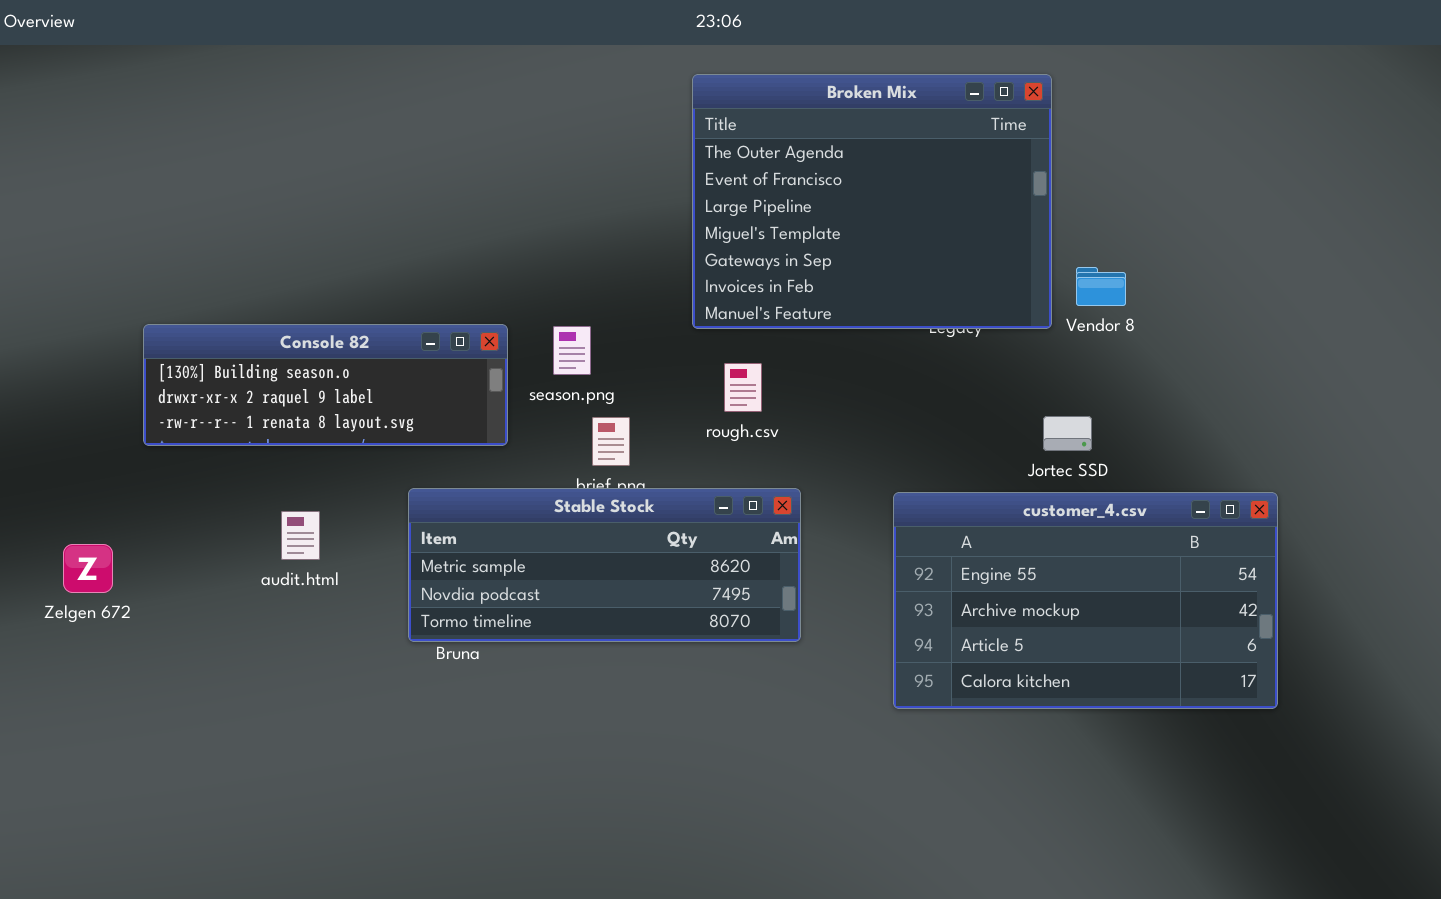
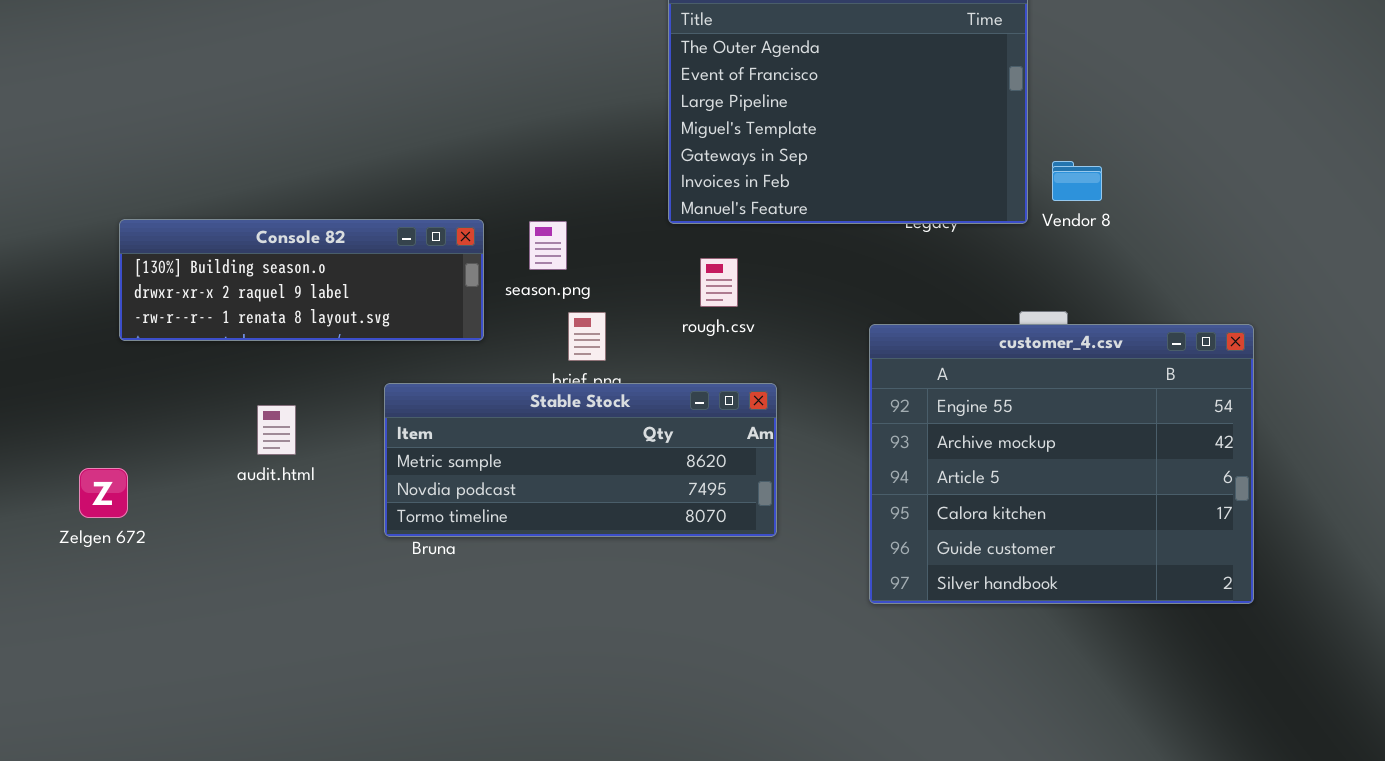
customer_4.csv: [893,492,1278,709] -> [869,324,1254,604], resized
Zelgen 672: [63,544,113,593] -> [79,468,128,518], moved

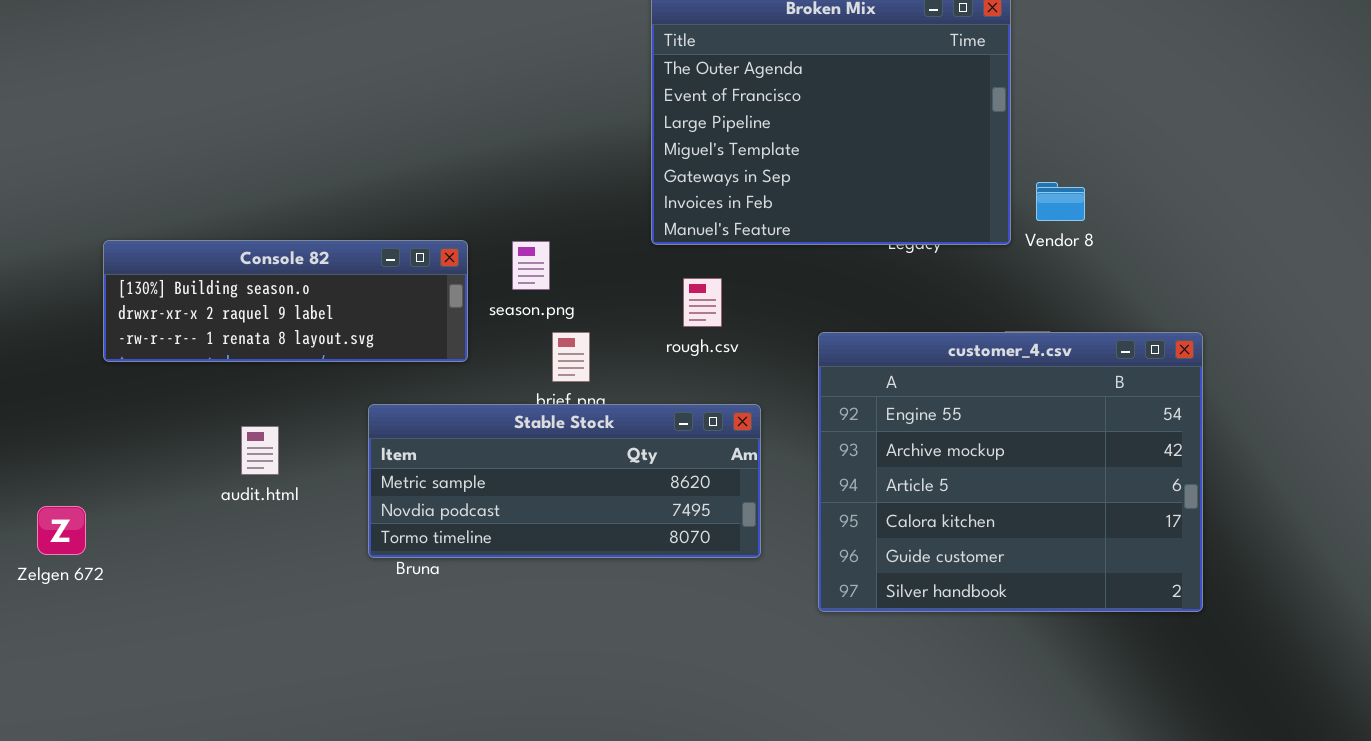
customer_4.csv: [869,324,1254,604] -> [818,332,1203,612], moved
Zelgen 672: [79,468,128,518] -> [37,506,86,555], moved

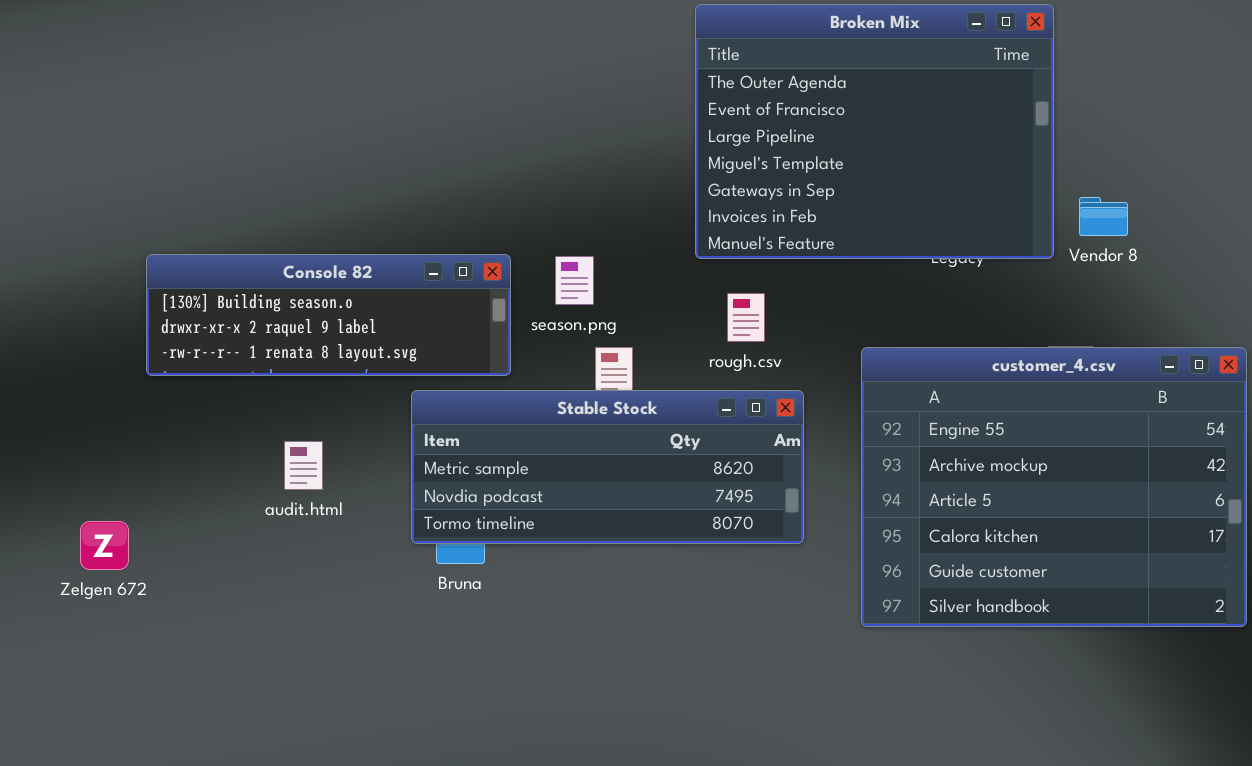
Stable Stock: [368,404,761,558] -> [411,390,804,544], moved

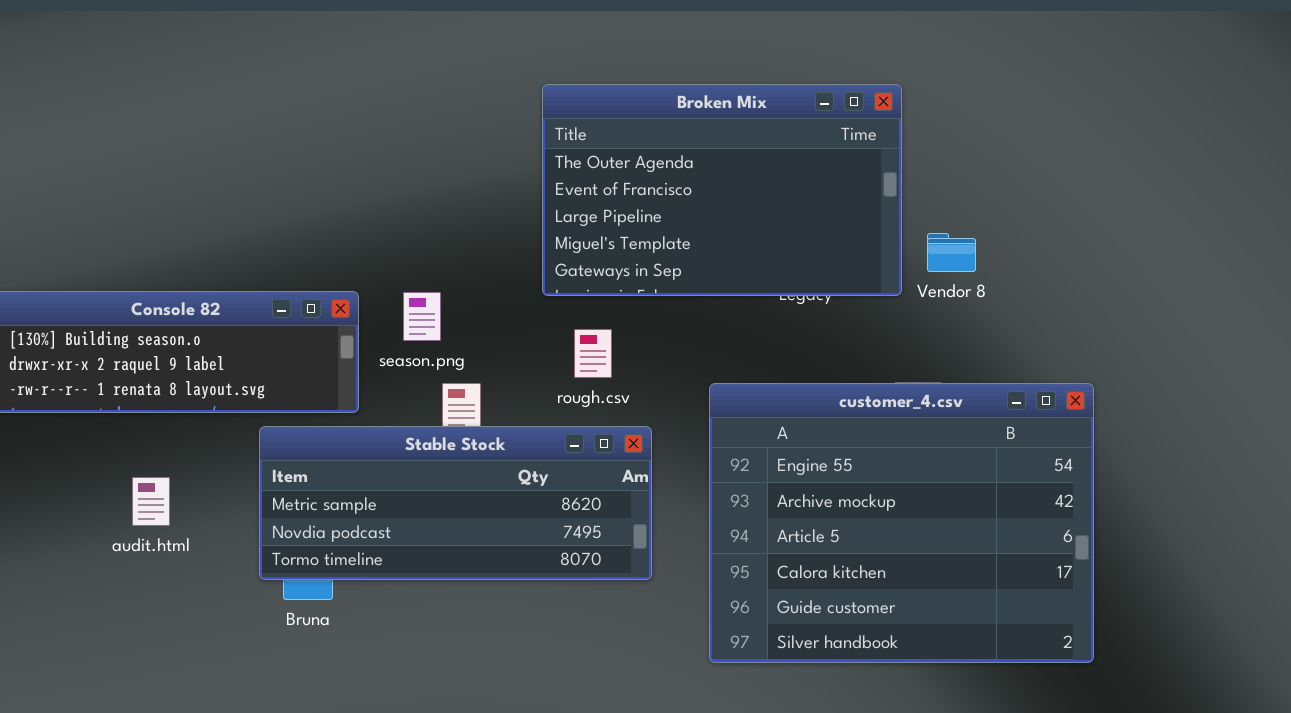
Broken Mix: [695,4,1054,259] -> [542,84,902,296], resized

